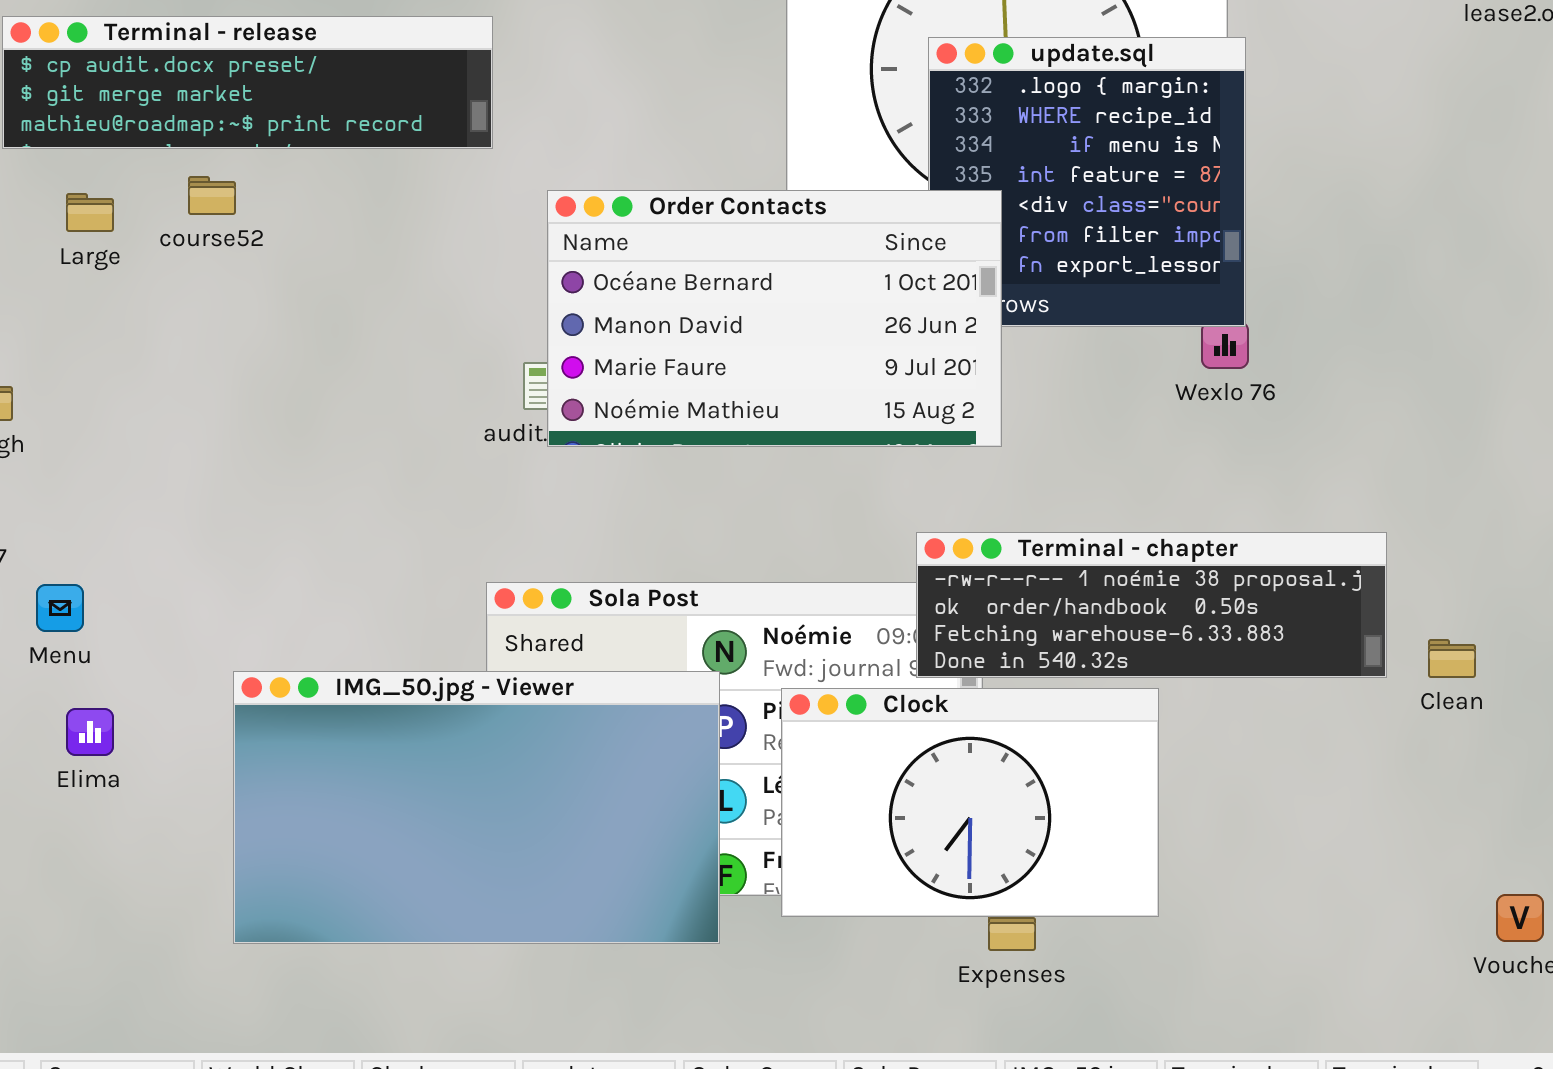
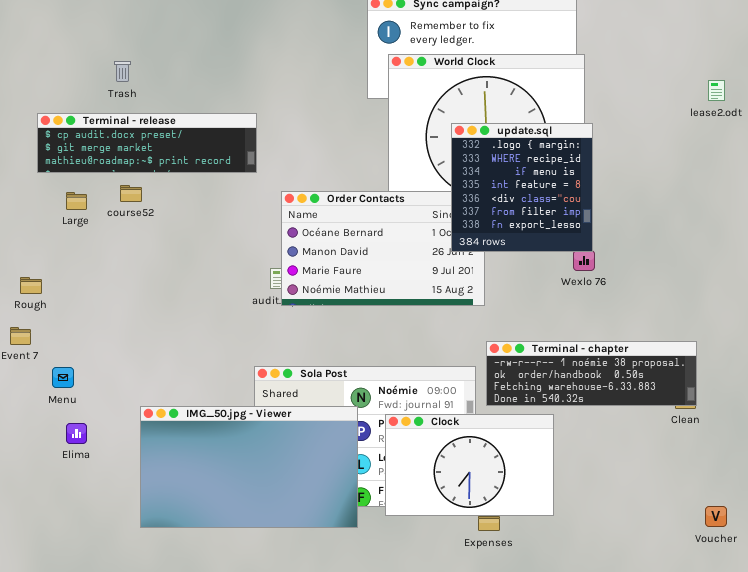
update.sql: [928,37,1246,327] -> [451,123,593,252], raised
Terminal - chapter: [916,532,1387,678] -> [486,341,697,406], moved

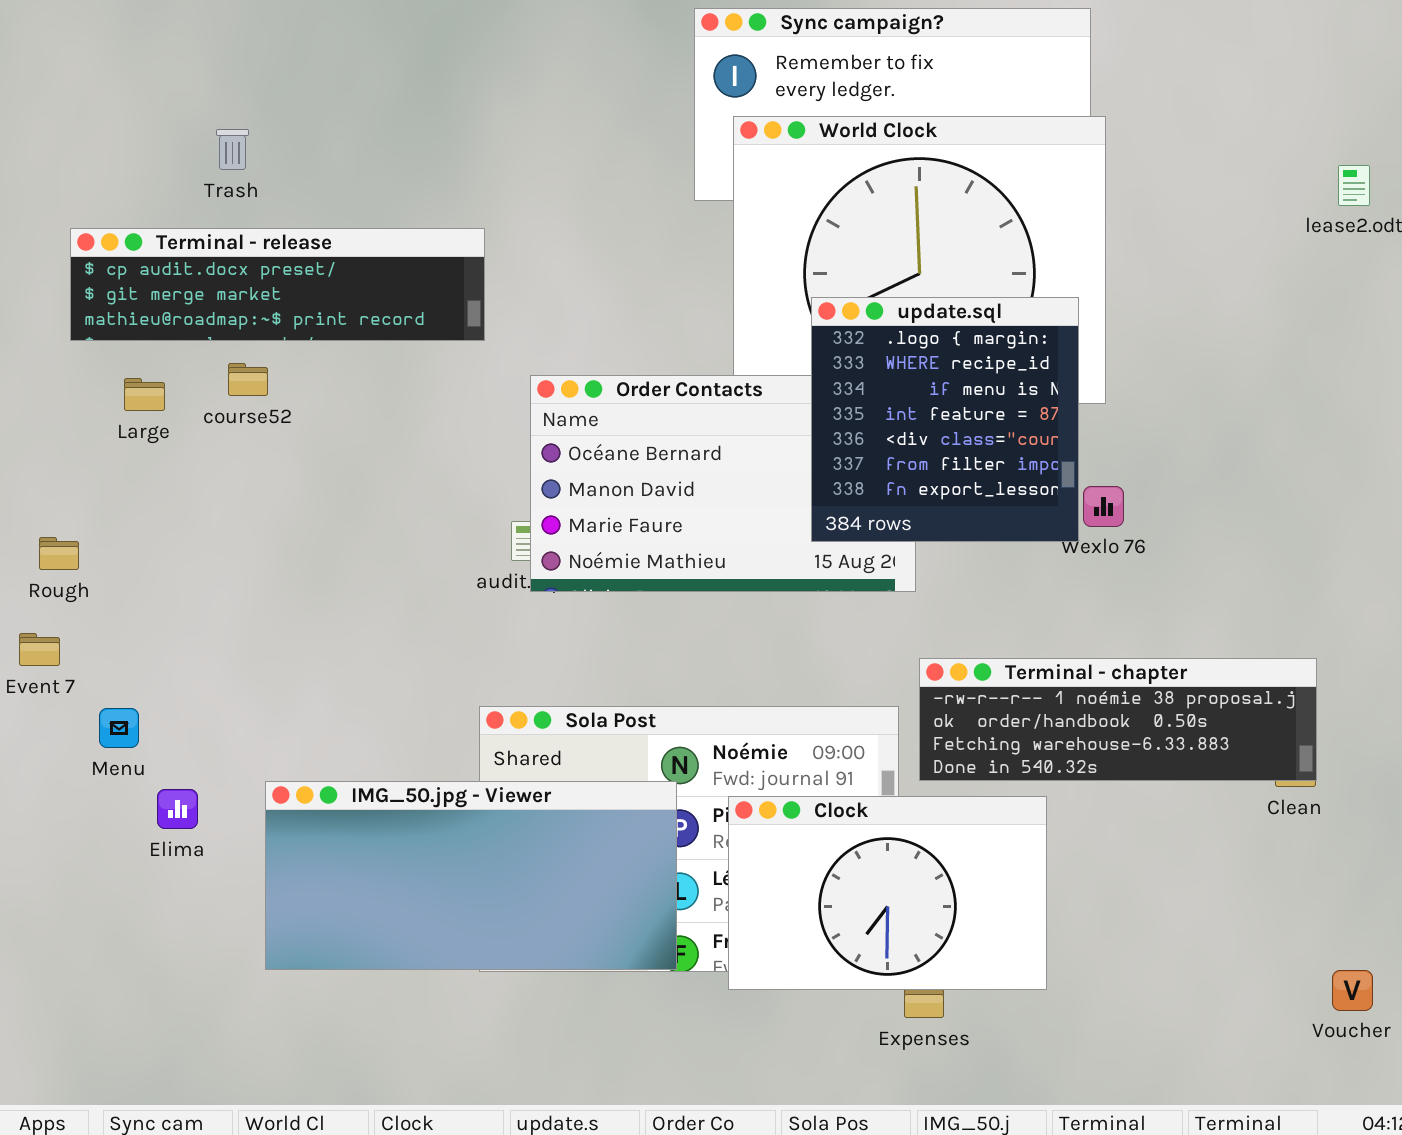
update.sql: [451,123,593,252] -> [811,297,1079,542], moved
IMG_50.jpg - Viewer: [140,406,358,528] -> [265,781,677,970], resized
Elima: [66,423,87,444] -> [157,789,198,829], moved

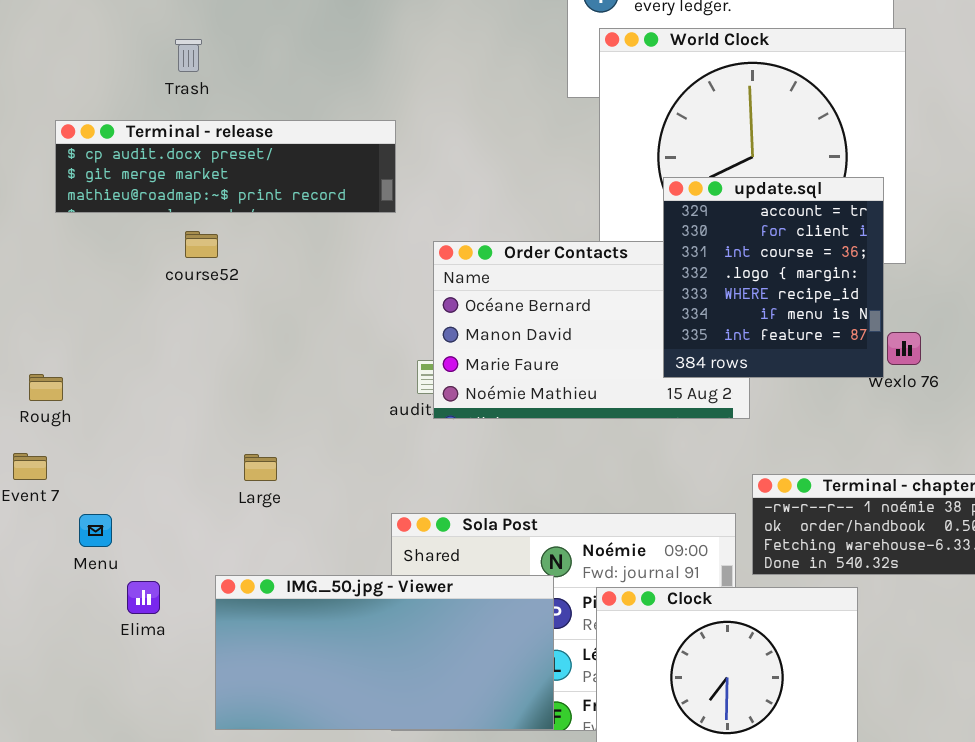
update.sql: [811,297,1079,542] -> [663,177,884,378], scrolled up 3 rows
Large: [124,378,165,411] -> [244,454,277,481], moved

